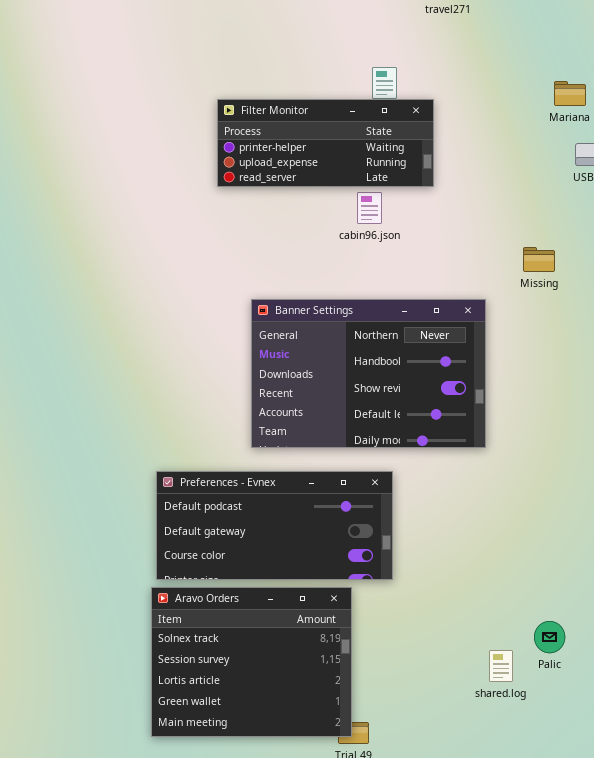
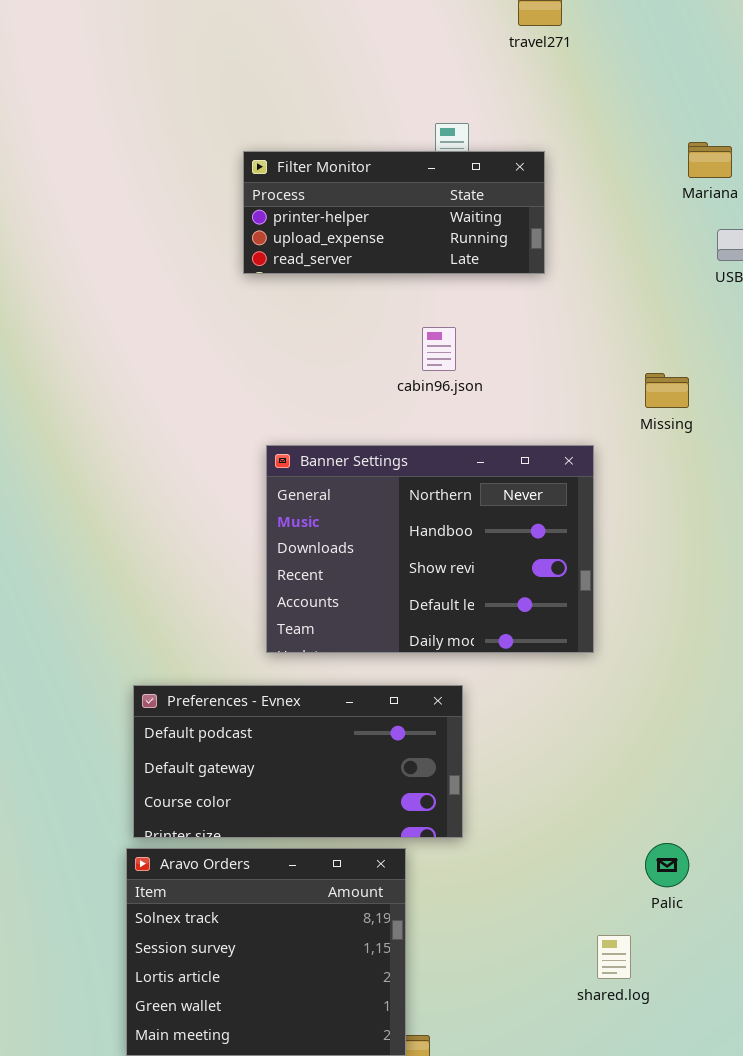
Filter Monitor: [217,99,434,187] -> [243,151,545,274], moved
cabin96.json: [357,192,382,224] -> [422,327,456,371], moved
Palic: [534,621,565,653] -> [645,843,689,887], moved

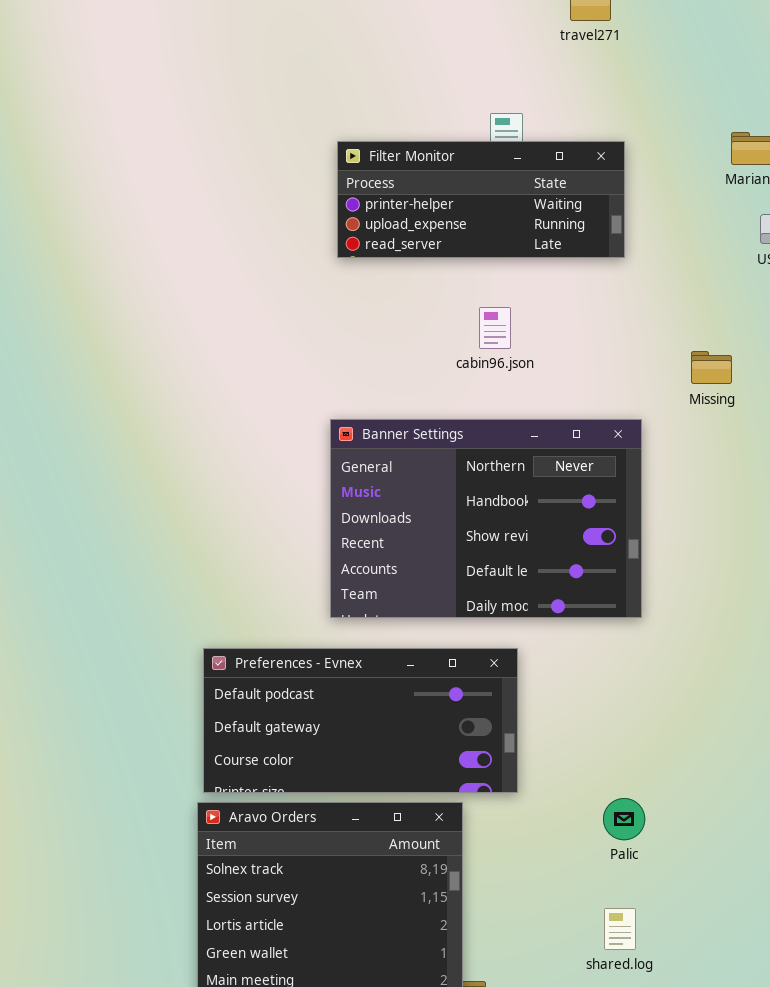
Filter Monitor: [243,151,545,274] -> [337,141,625,258], moved
Palic: [645,843,689,887] -> [603,798,645,840], moved
shared.log: [597,935,631,979] -> [604,908,636,950], moved

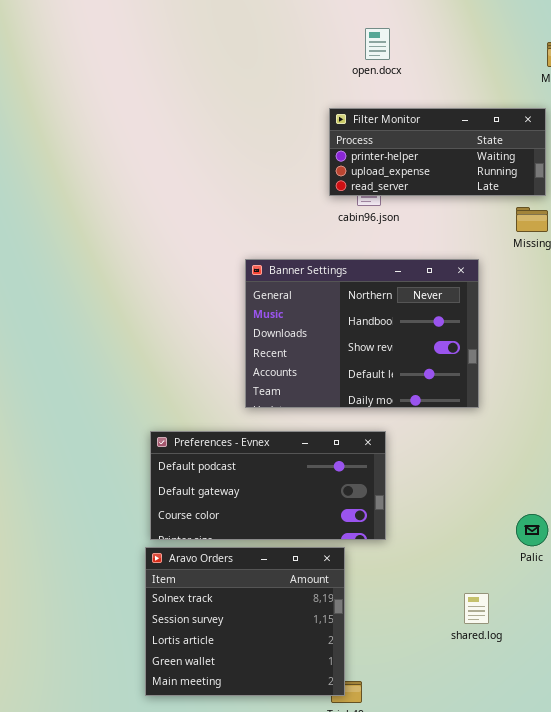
Filter Monitor: [337,141,625,258] -> [329,108,546,196], moved
Palic: [603,798,645,840] -> [516,514,548,546], moved
shared.log: [604,908,636,950] -> [464,593,489,624], moved

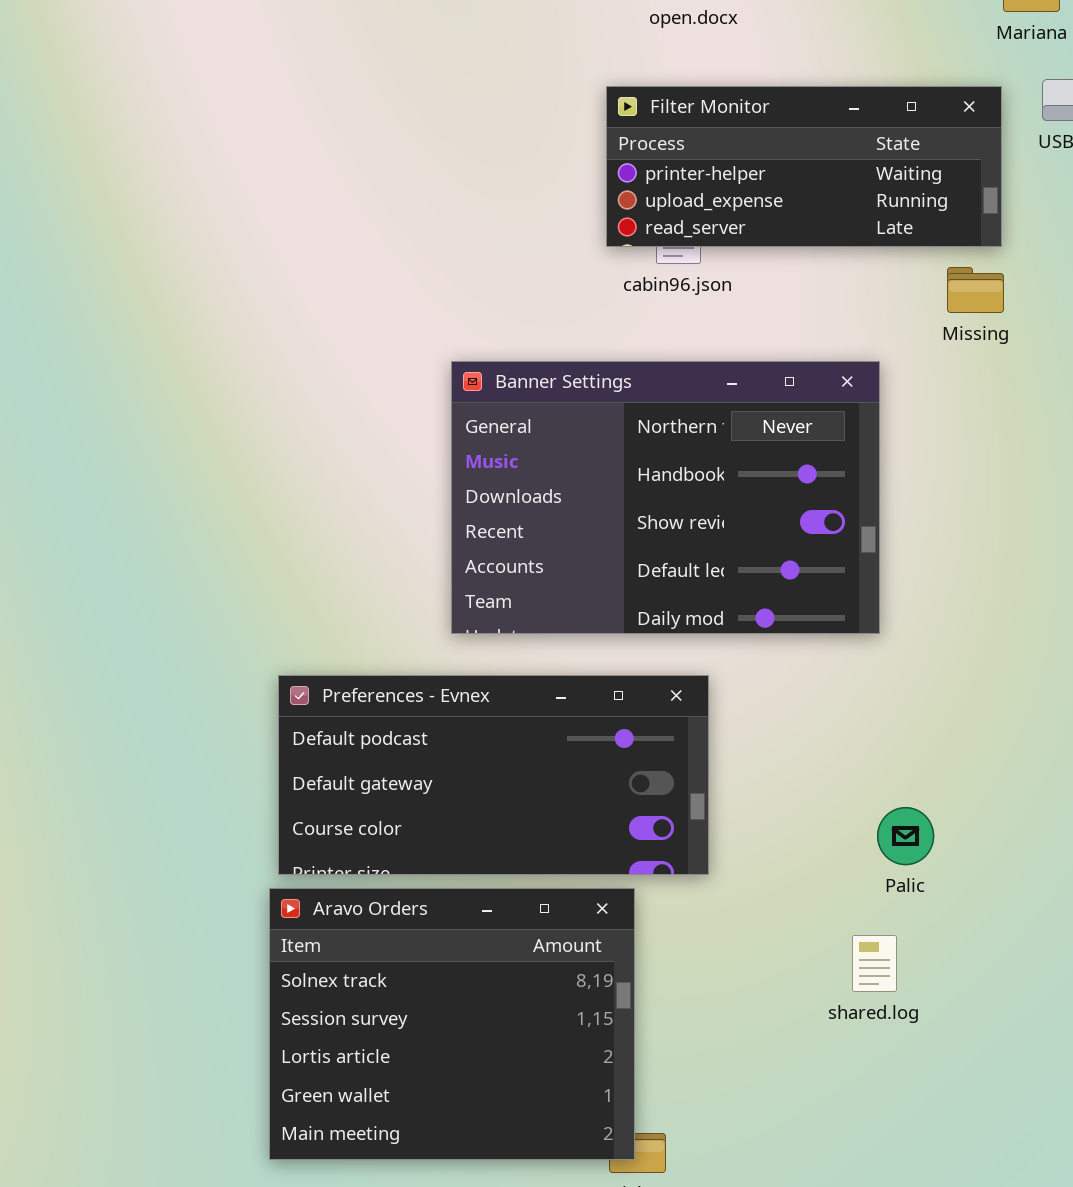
Palic: [516,514,548,546] -> [877,807,934,865], moved
shared.log: [464,593,489,624] -> [852,935,897,992], moved

